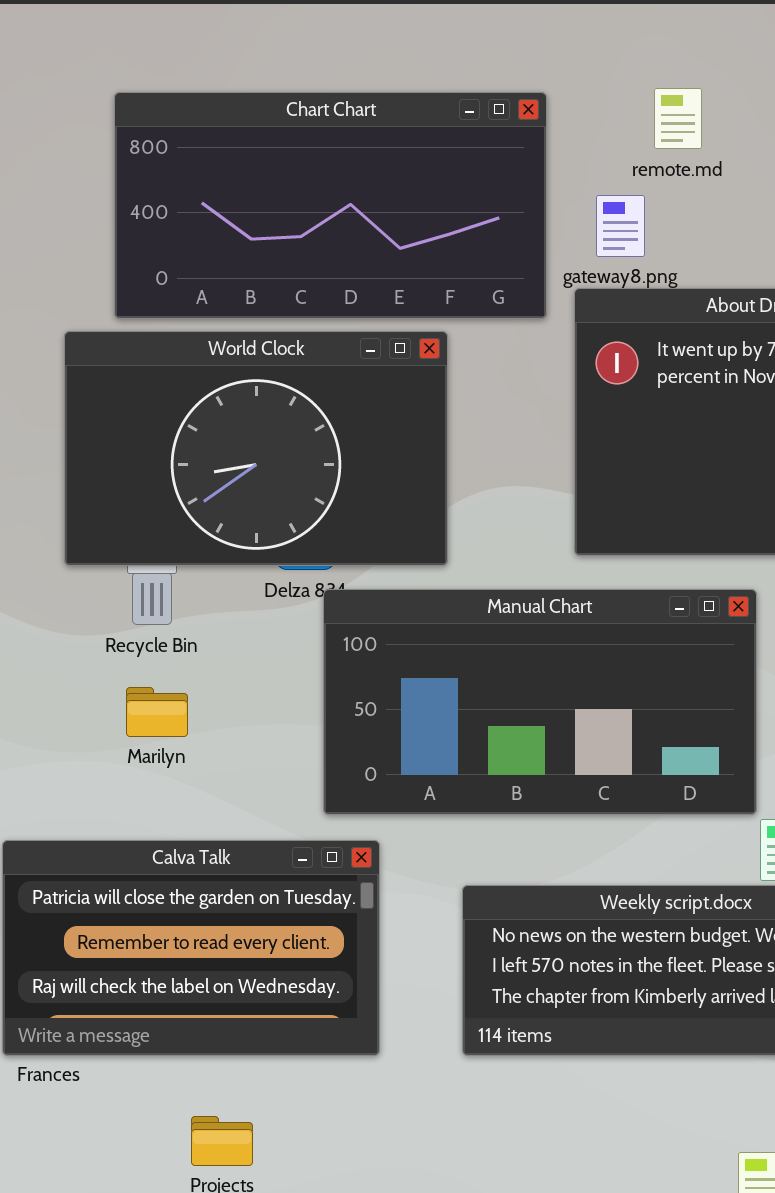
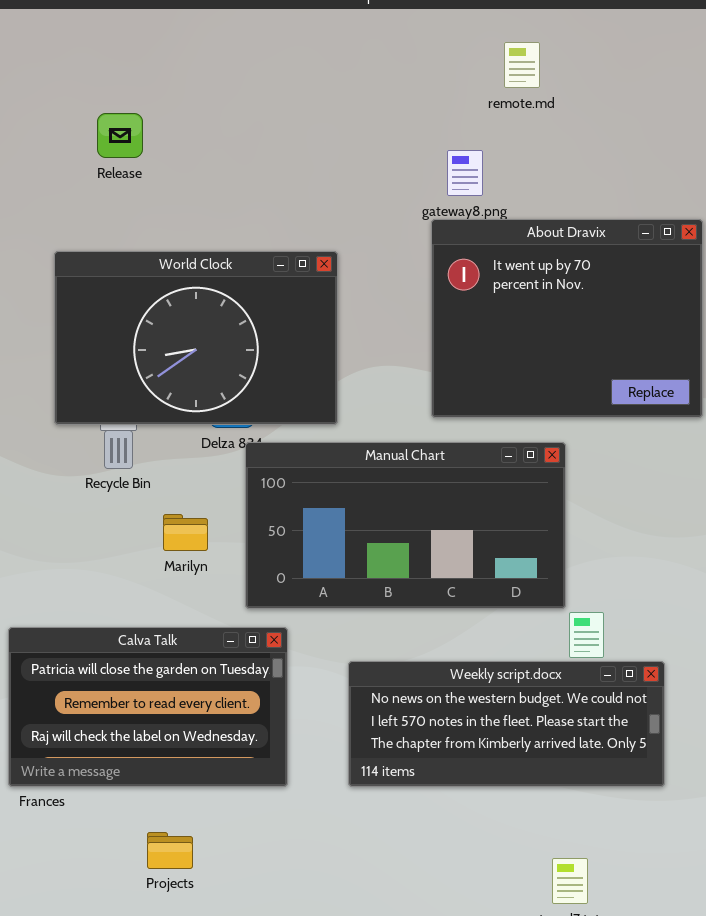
remote.md: [654,88,702,149] -> [504,42,540,88], moved
Chart Chart: [114,92,547,319] -> none, closed
Marilyn: [126,687,188,737] -> [163,514,208,551], moved

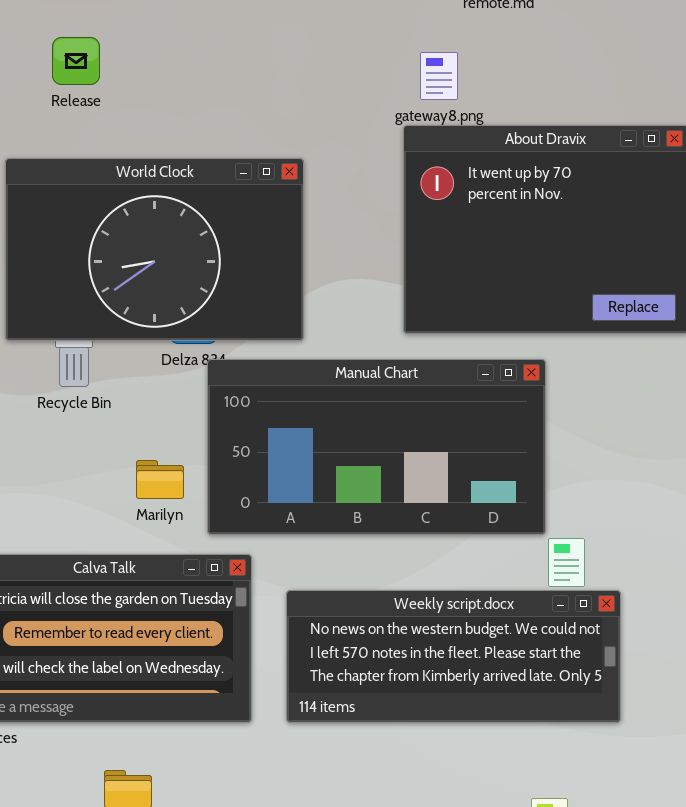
Release: [97,113,143,158] -> [52,37,100,85], moved
Marilyn: [163,514,208,551] -> [136,460,184,499], moved
Weekly script.docx: [348,661,665,787] -> [286,590,621,723], moved

